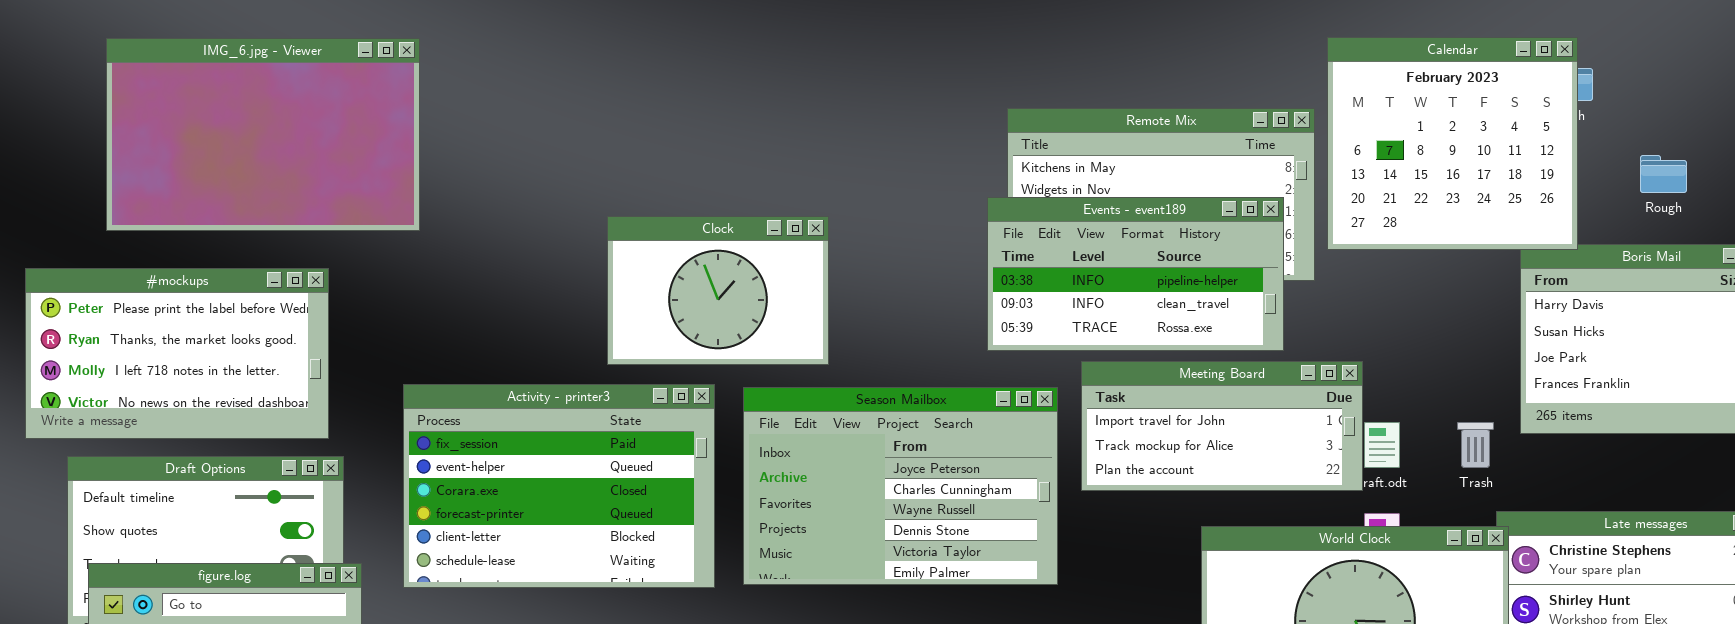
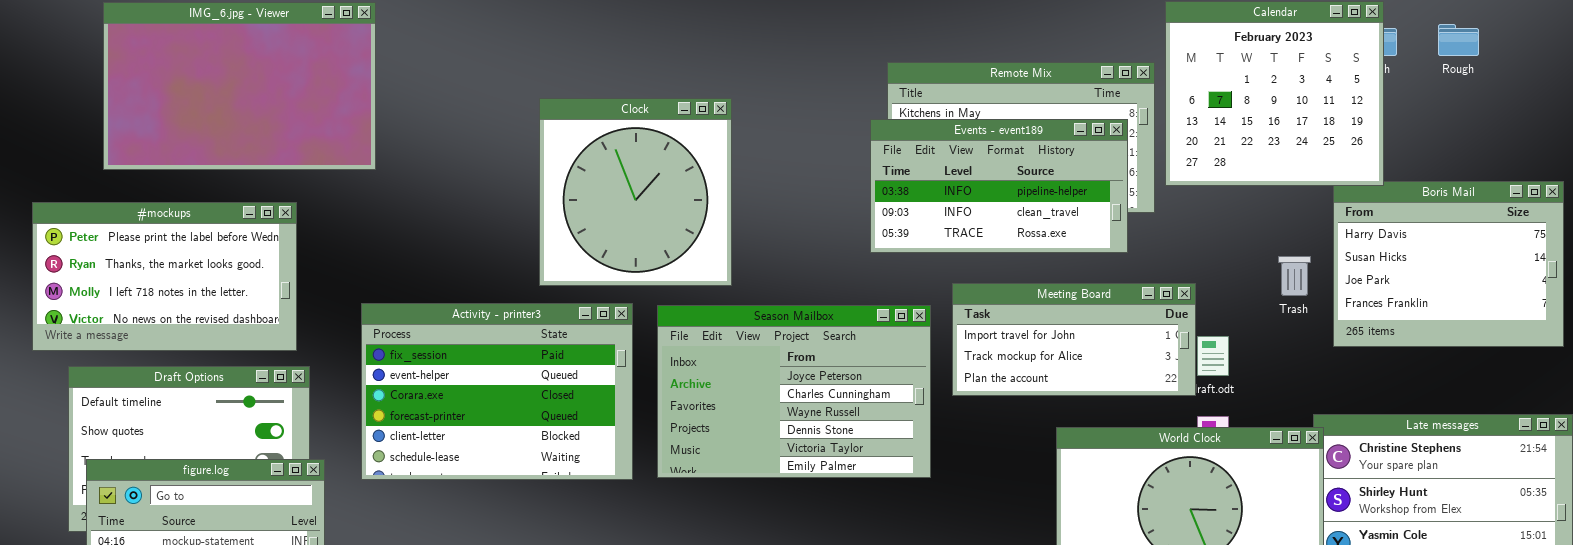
Rough: [1640,155,1687,193] -> [1438,24,1479,56], moved
Events - event189: [987,197,1284,351] -> [870,119,1128,253], moved
Clock: [607,216,829,365] -> [539,98,732,286], resized
Trash: [1457,422,1494,468] -> [1278,256,1311,296], moved

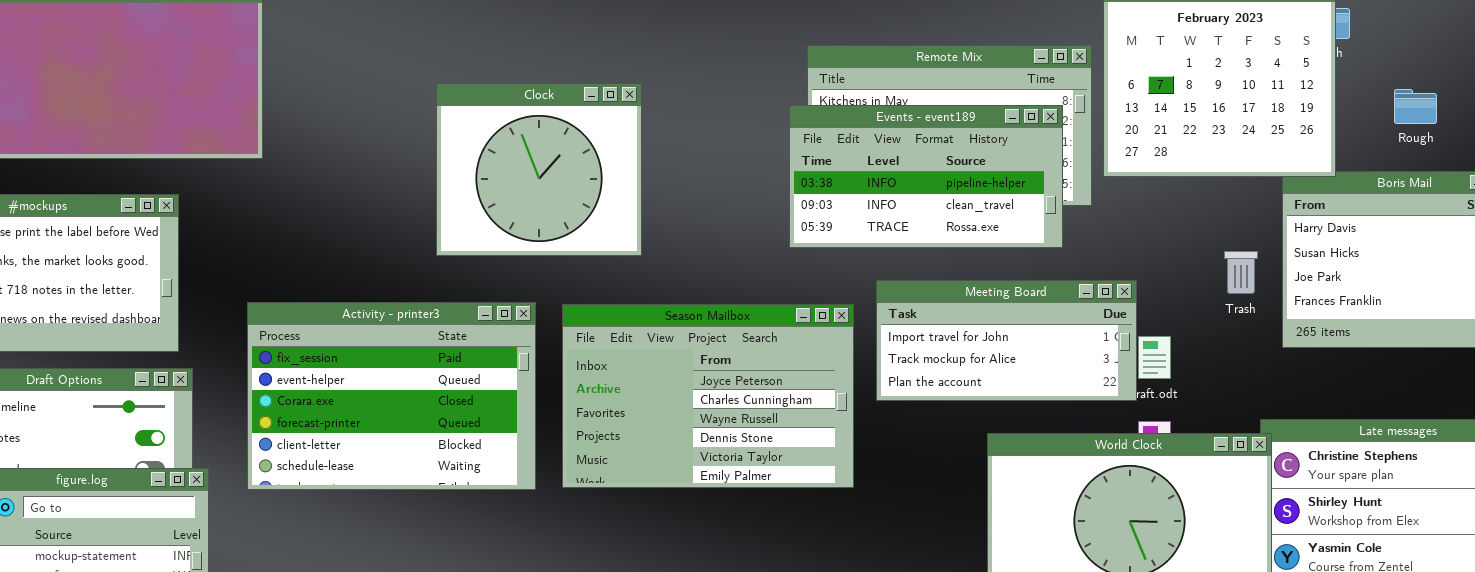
Rough: [1438,24,1479,56] -> [1394,89,1437,124], moved
Clock: [539,98,732,286] -> [436,83,642,256], resized

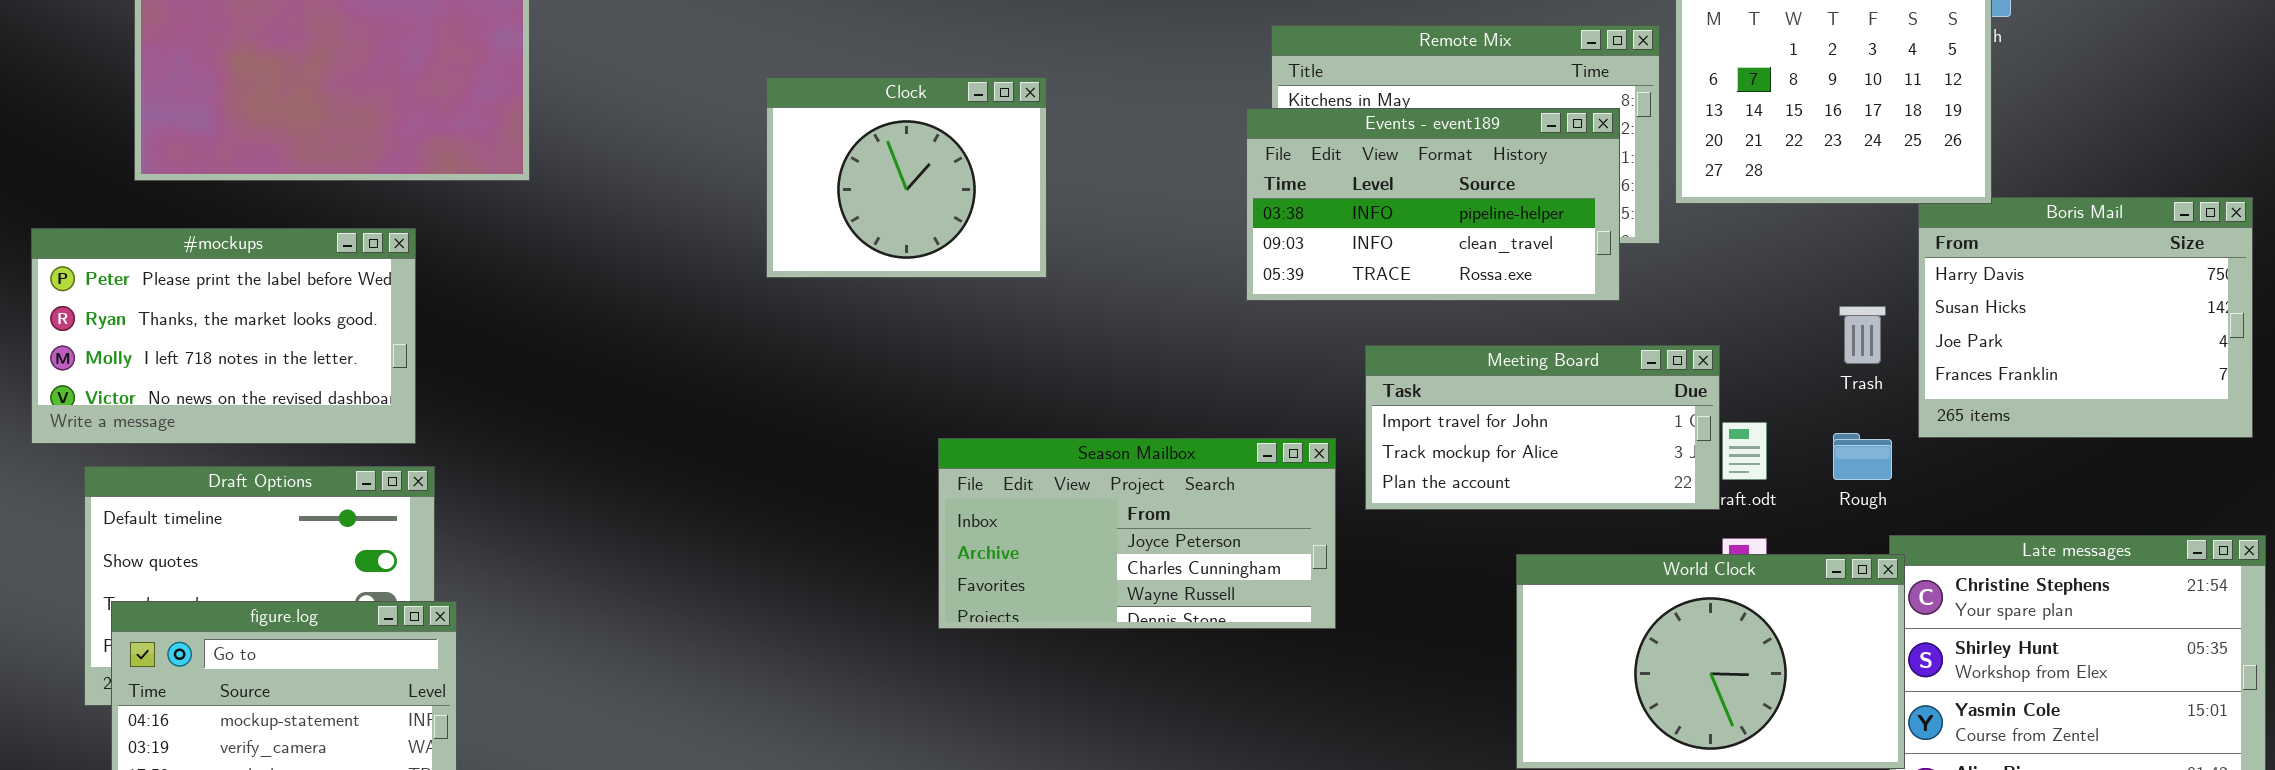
Clock: [436,83,642,256] -> [766,77,1047,278], resized
Rough: [1394,89,1437,124] -> [1833,433,1892,480], moved
Activity - printer3: [247,302,536,490] -> none, closed
Season Mailbox: [562,304,854,488] -> [938,438,1336,629], resized

